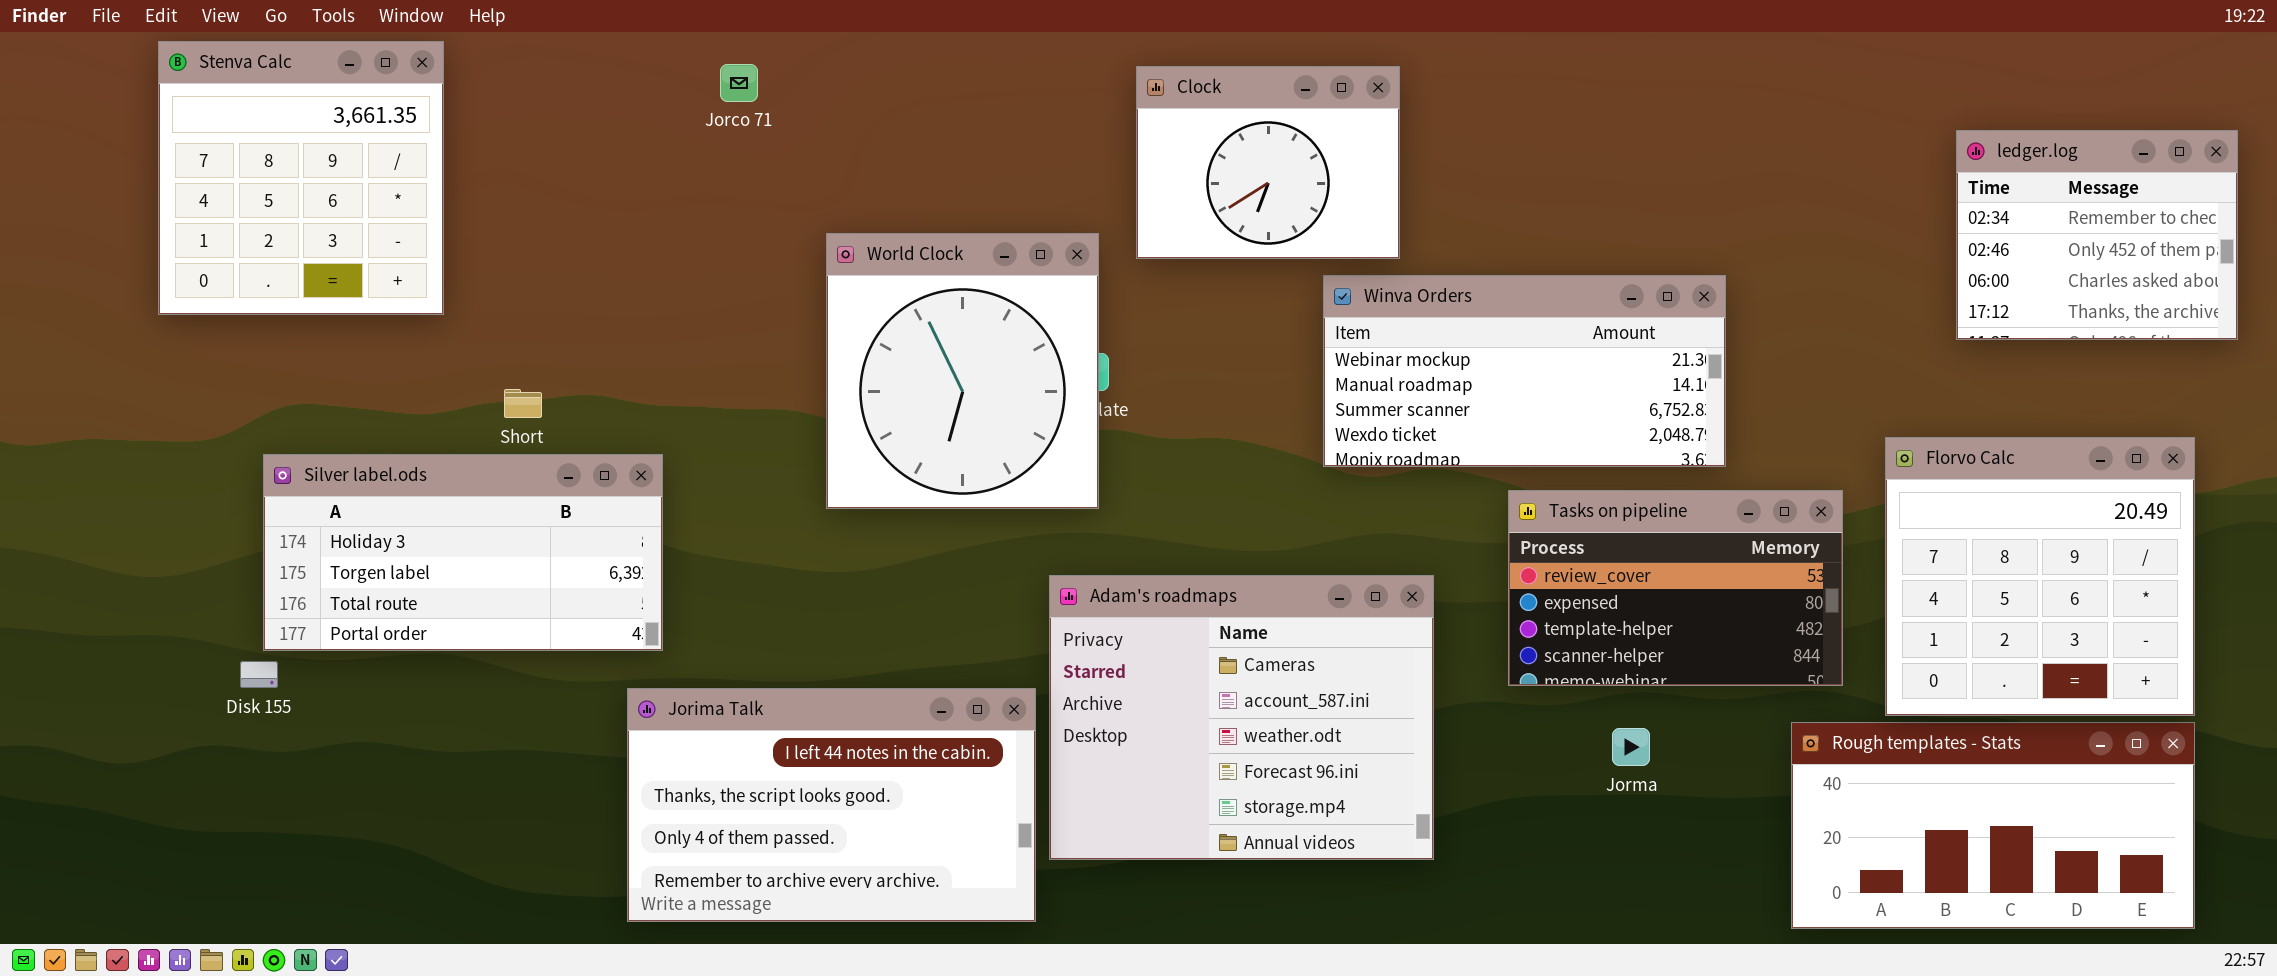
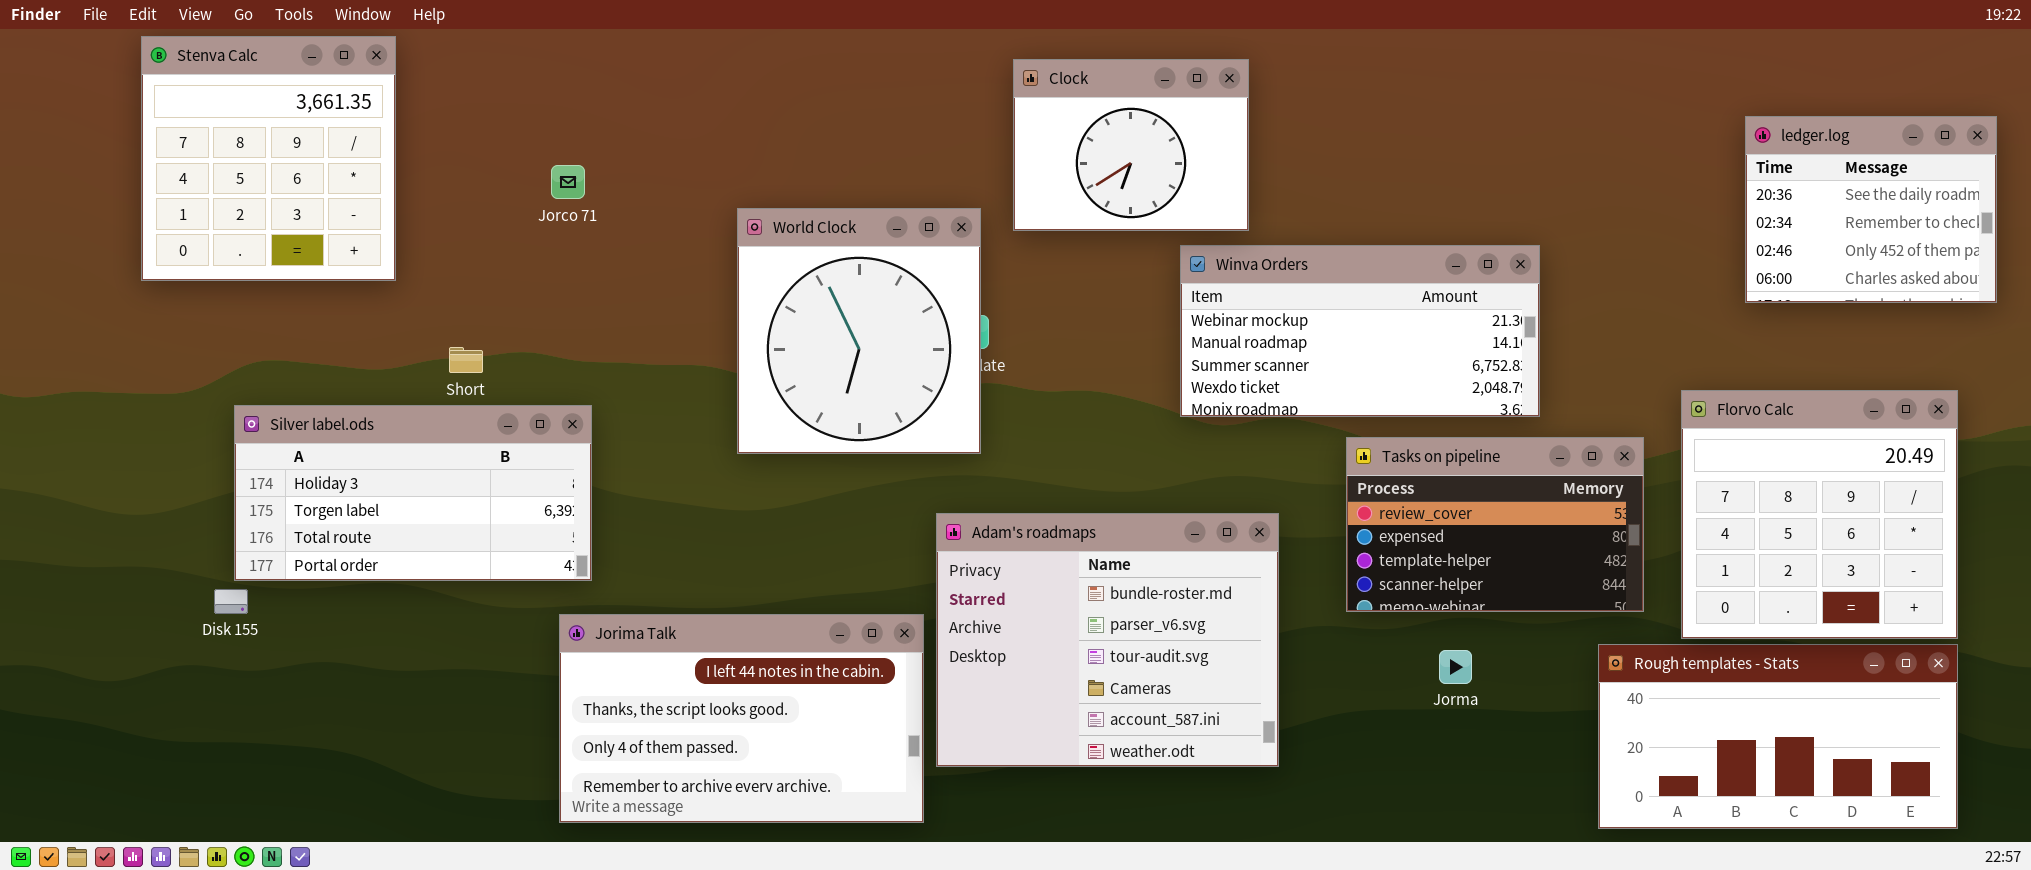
Jorco 71: [720,64,758,102] -> [551,165,585,199], moved
ledger.log: [1956,130,2238,340] -> [1745,116,1997,303], scrolled up 1 row
Adam's roadmaps: [1049,575,1434,860] -> [936,513,1279,767], scrolled up 3 rows

